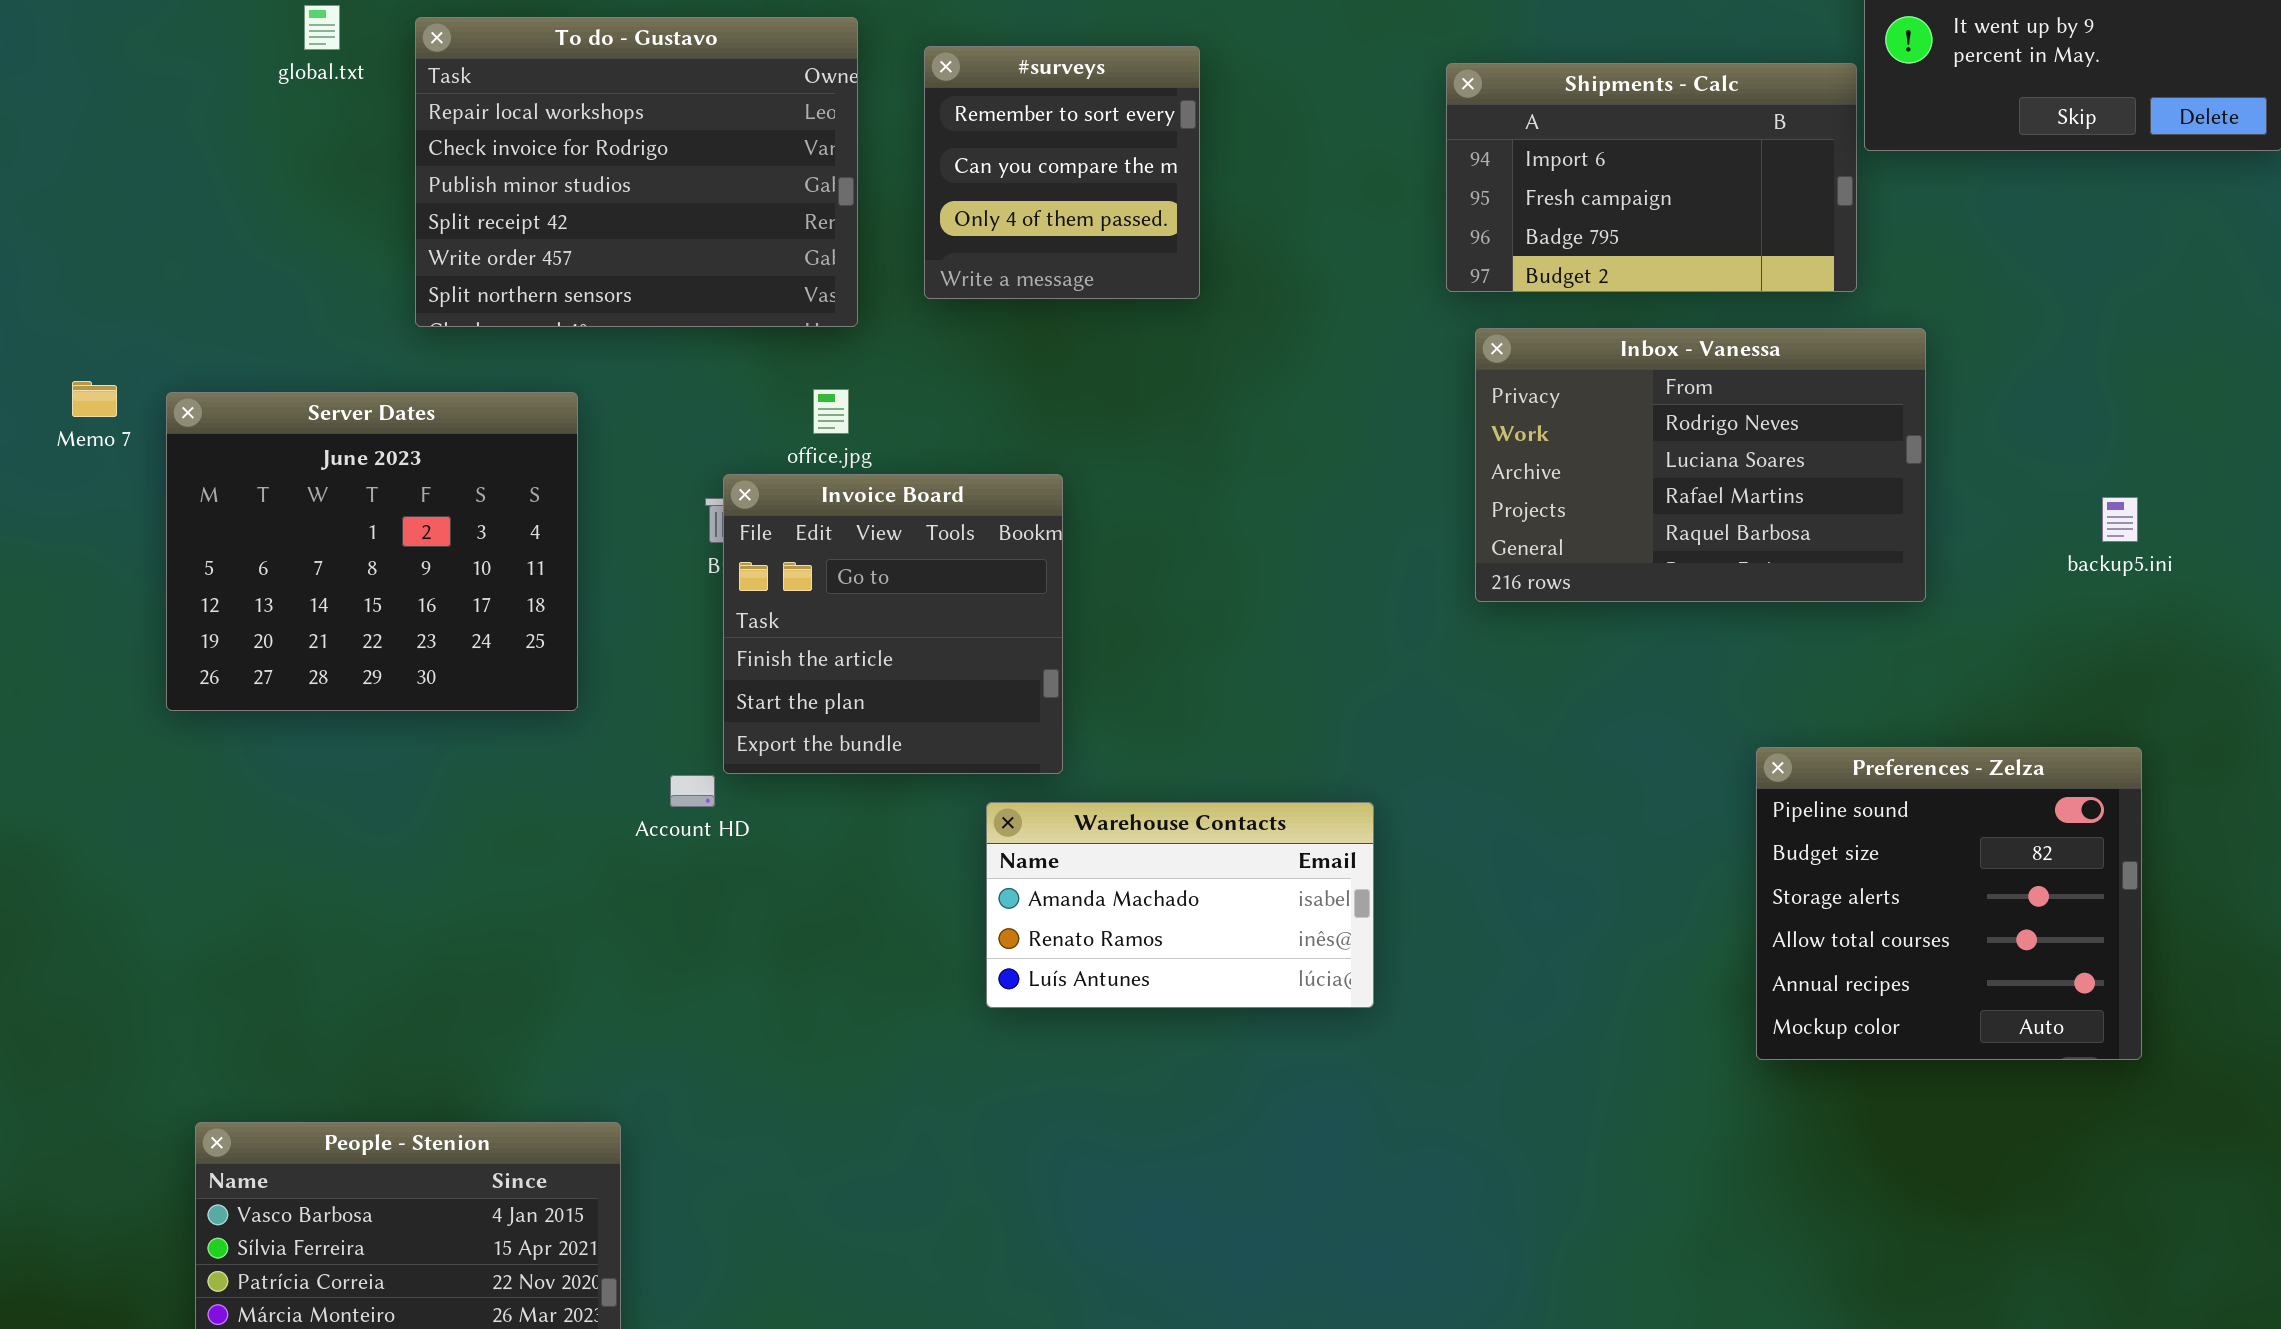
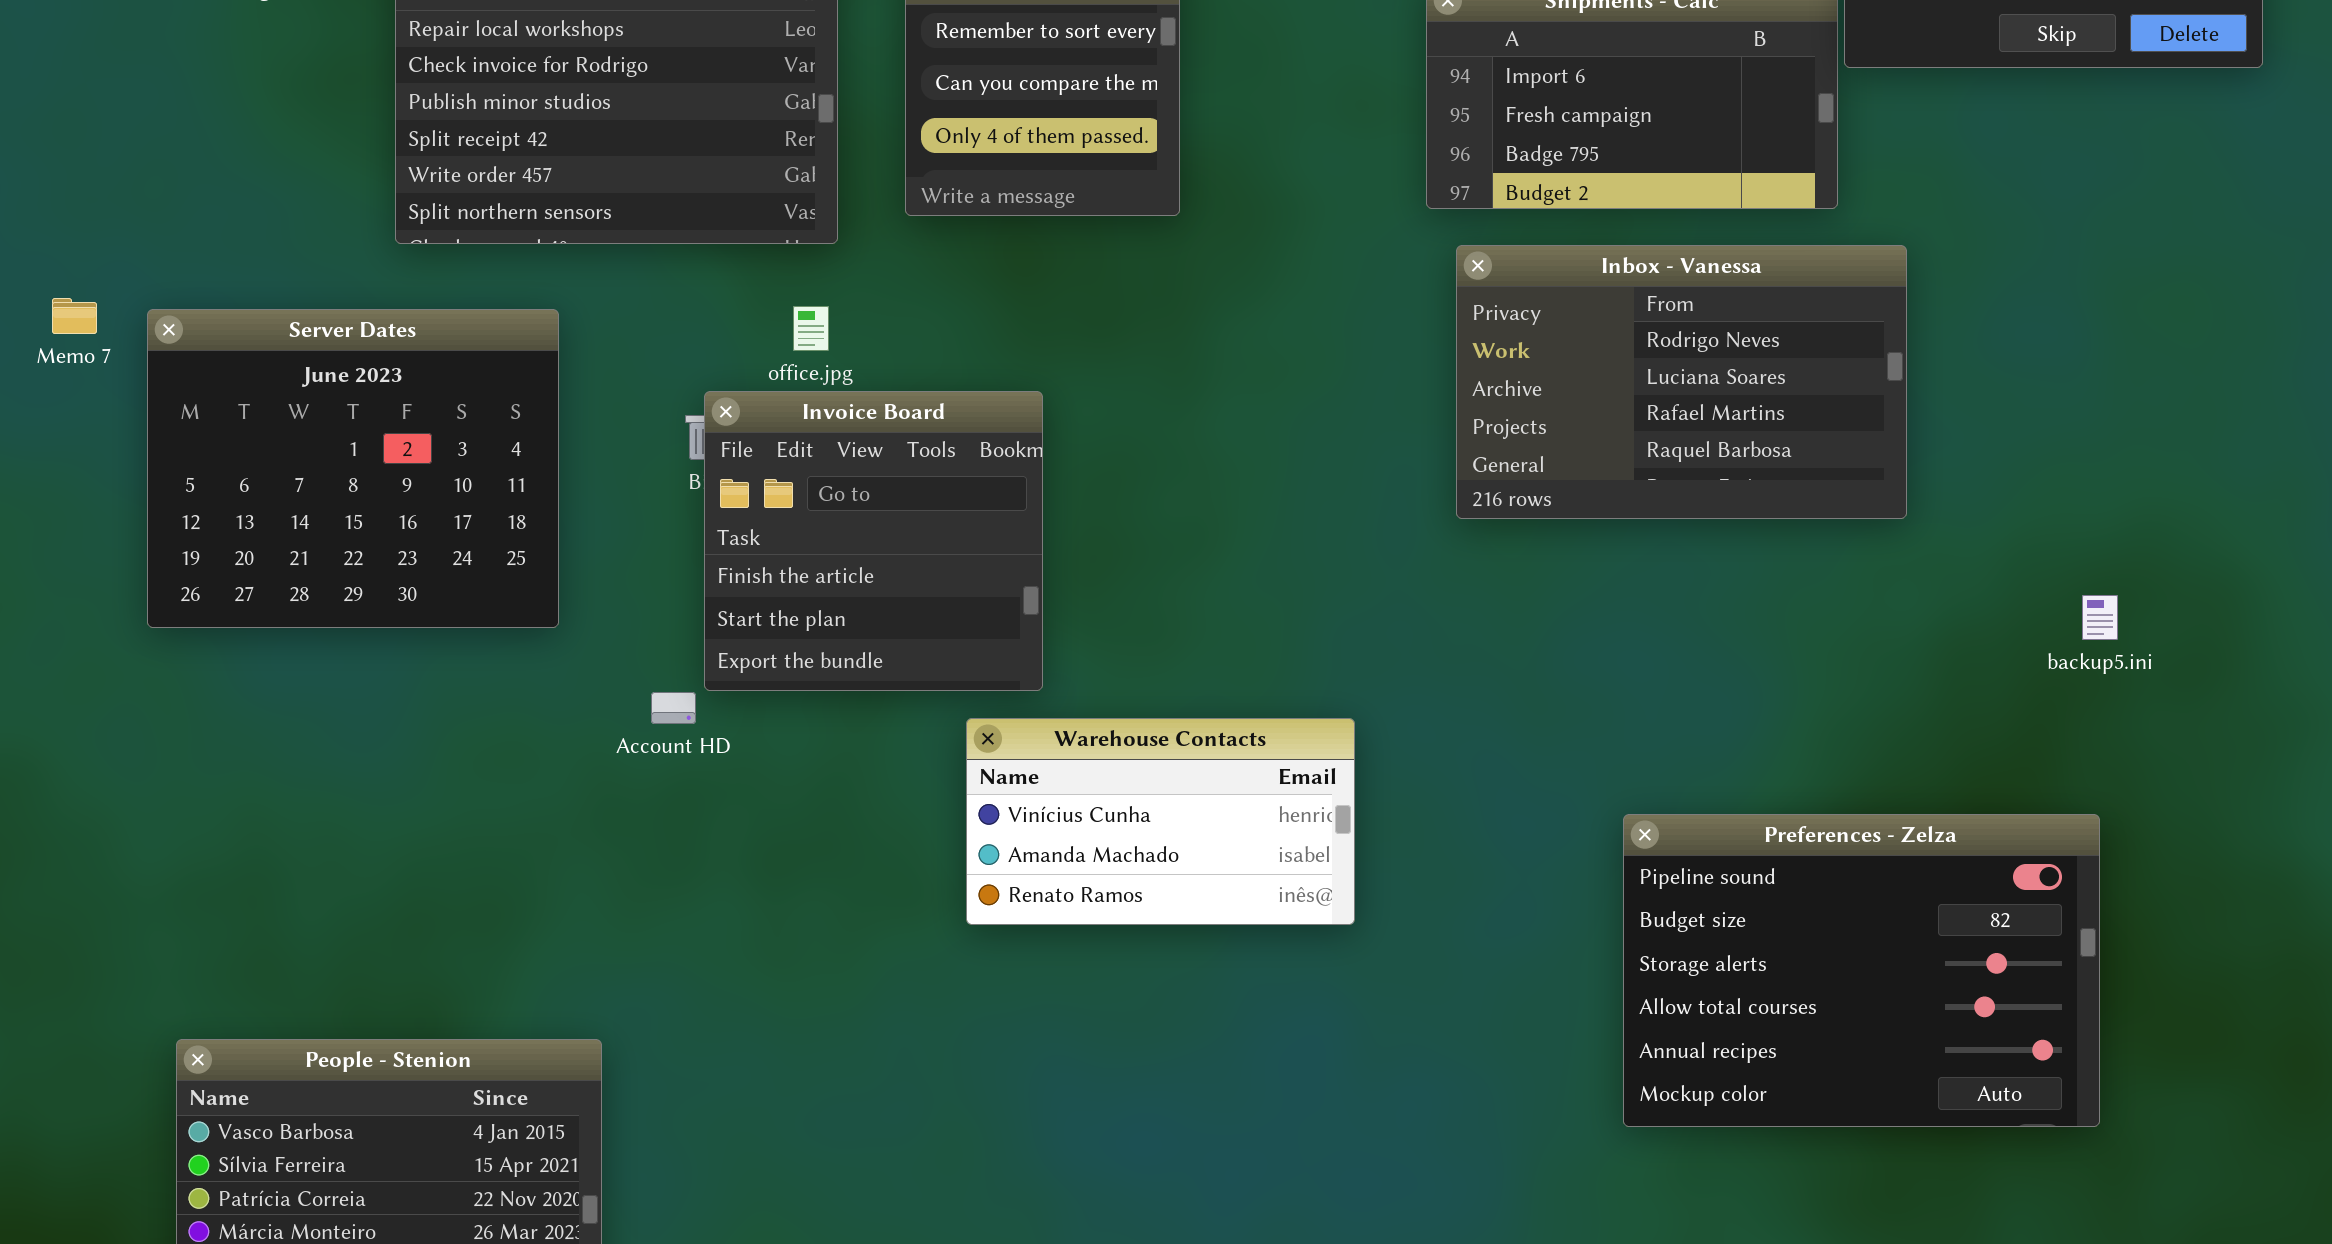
backup5.ini: [2102,497,2138,542] -> [2082,595,2118,640], moved
Preferences - Zelza: [1756,747,2142,1060] -> [1623,814,2100,1127], moved, resized
Warehouse Contacts: [986,802,1374,1008] -> [966,718,1355,925], scrolled up 1 row

